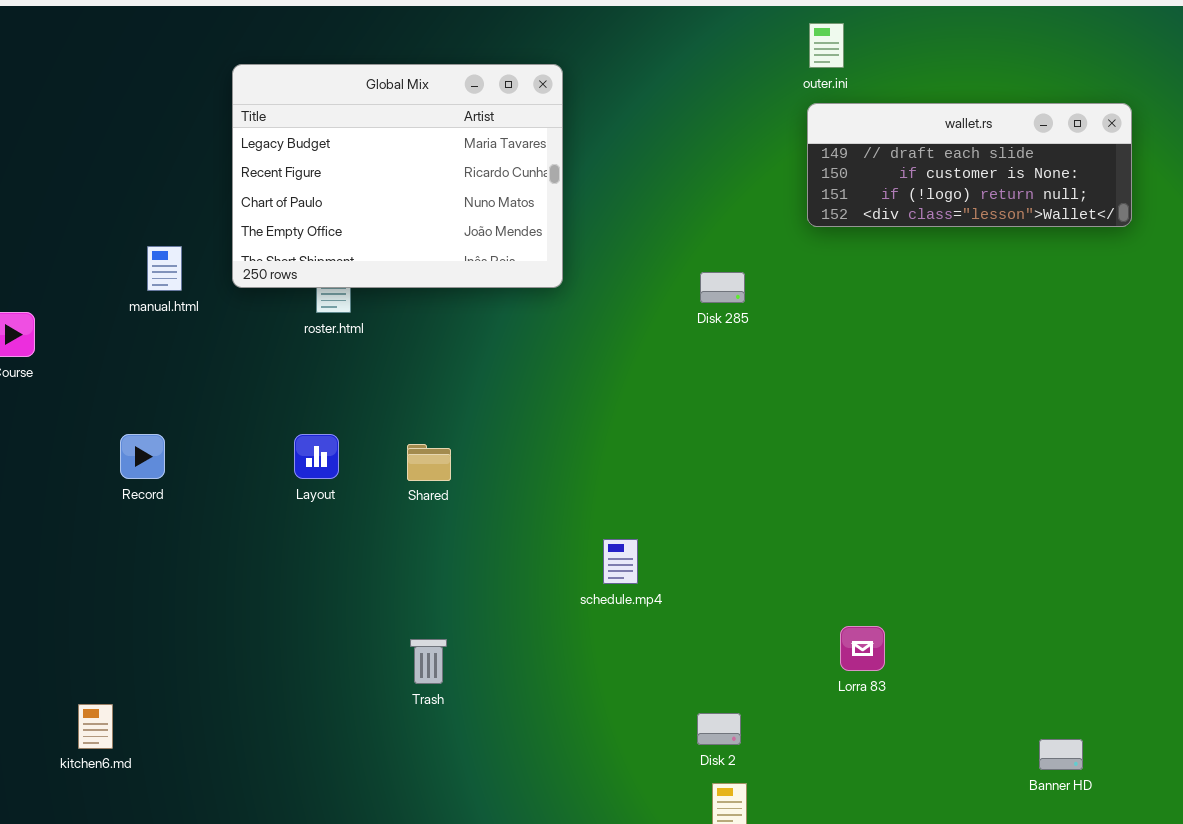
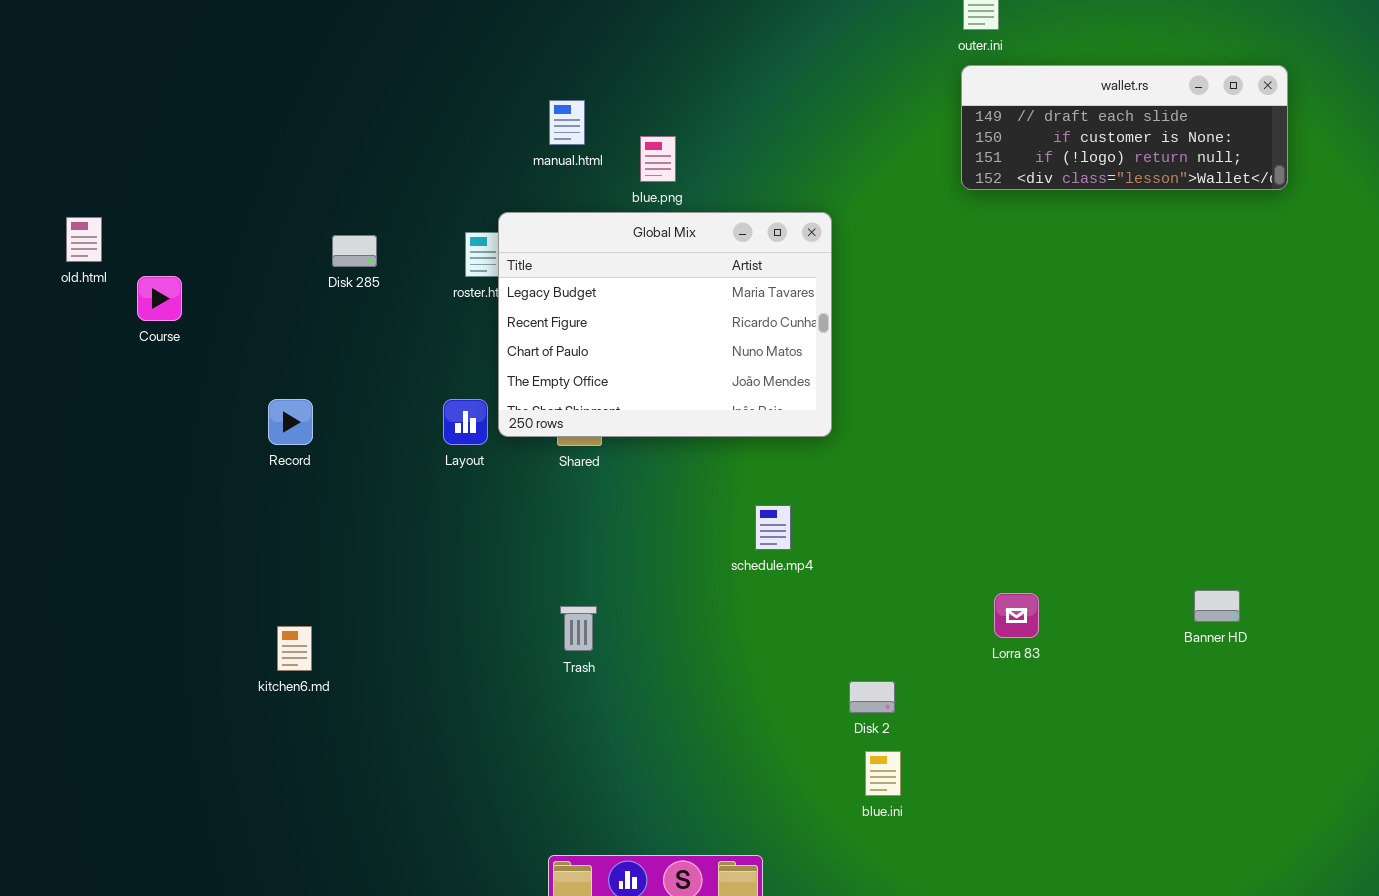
Global Mix: [232,64,563,288] -> [498,212,832,437], moved
manual.html: [147,246,182,291] -> [549,100,585,145], moved
Disk 285: [700,272,745,303] -> [332,235,377,267], moved
kitchen6.md: [78,704,113,749] -> [277,626,312,671], moved
Banner HD: [1039,739,1083,770] -> [1194,590,1240,622], moved

